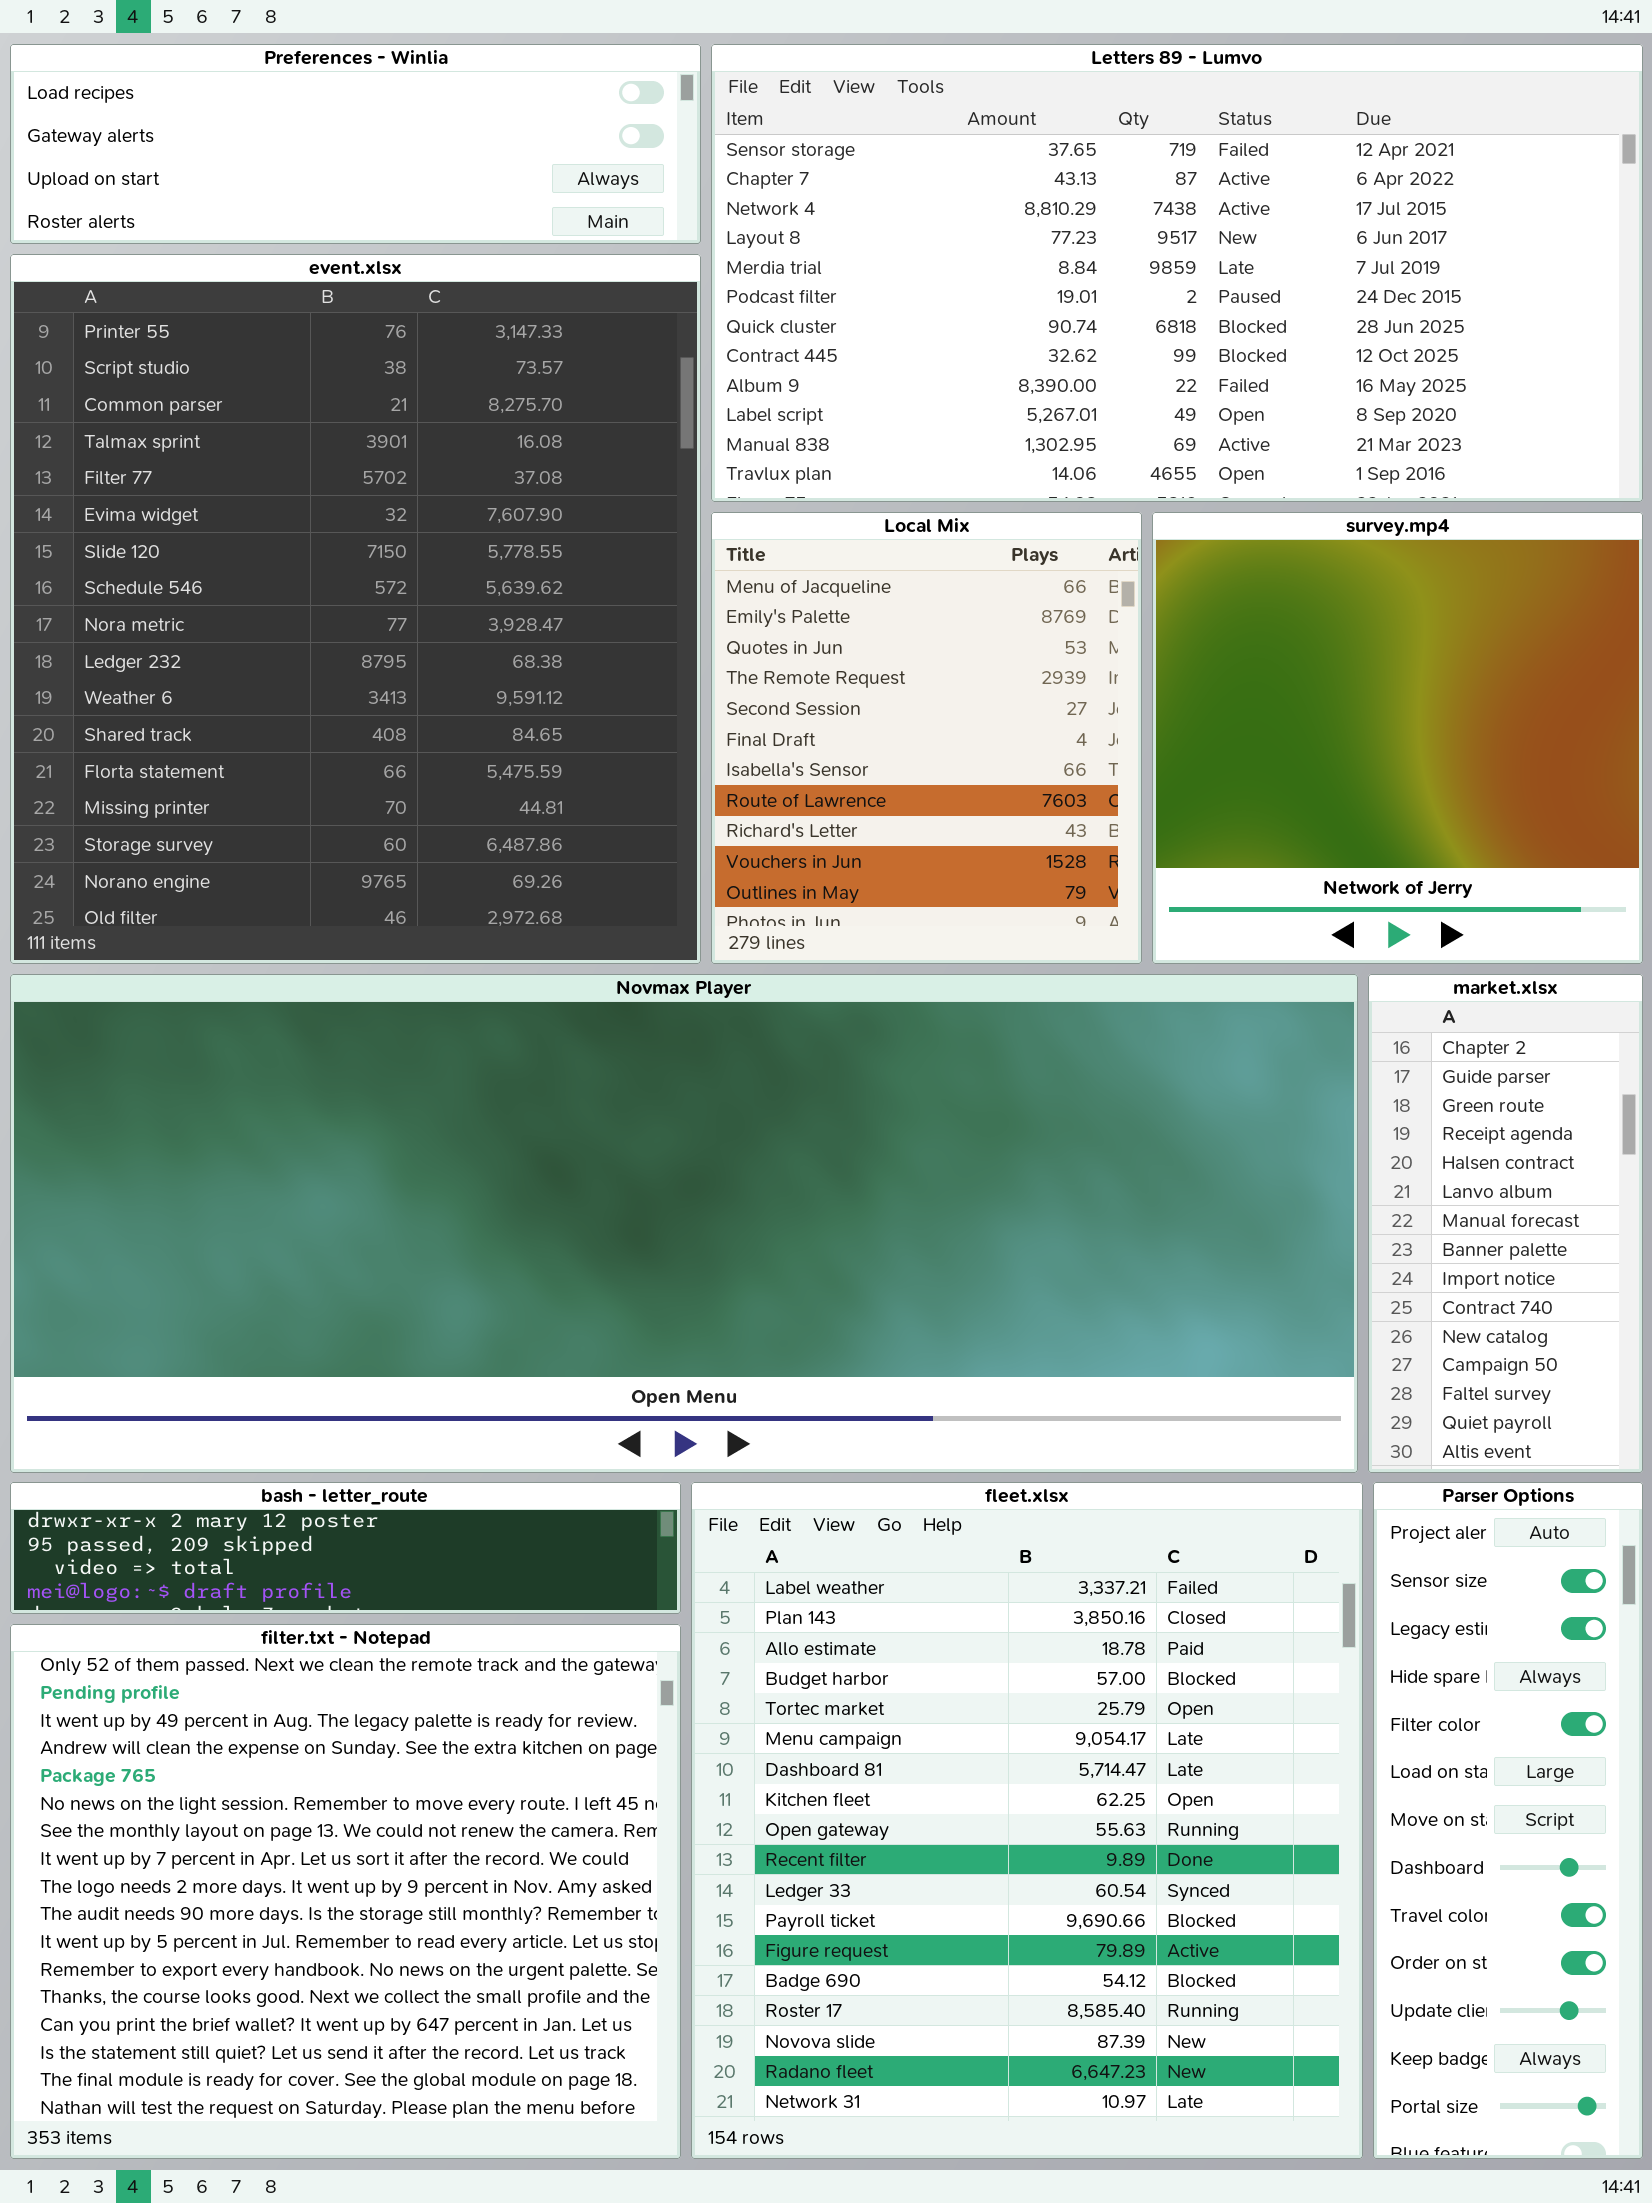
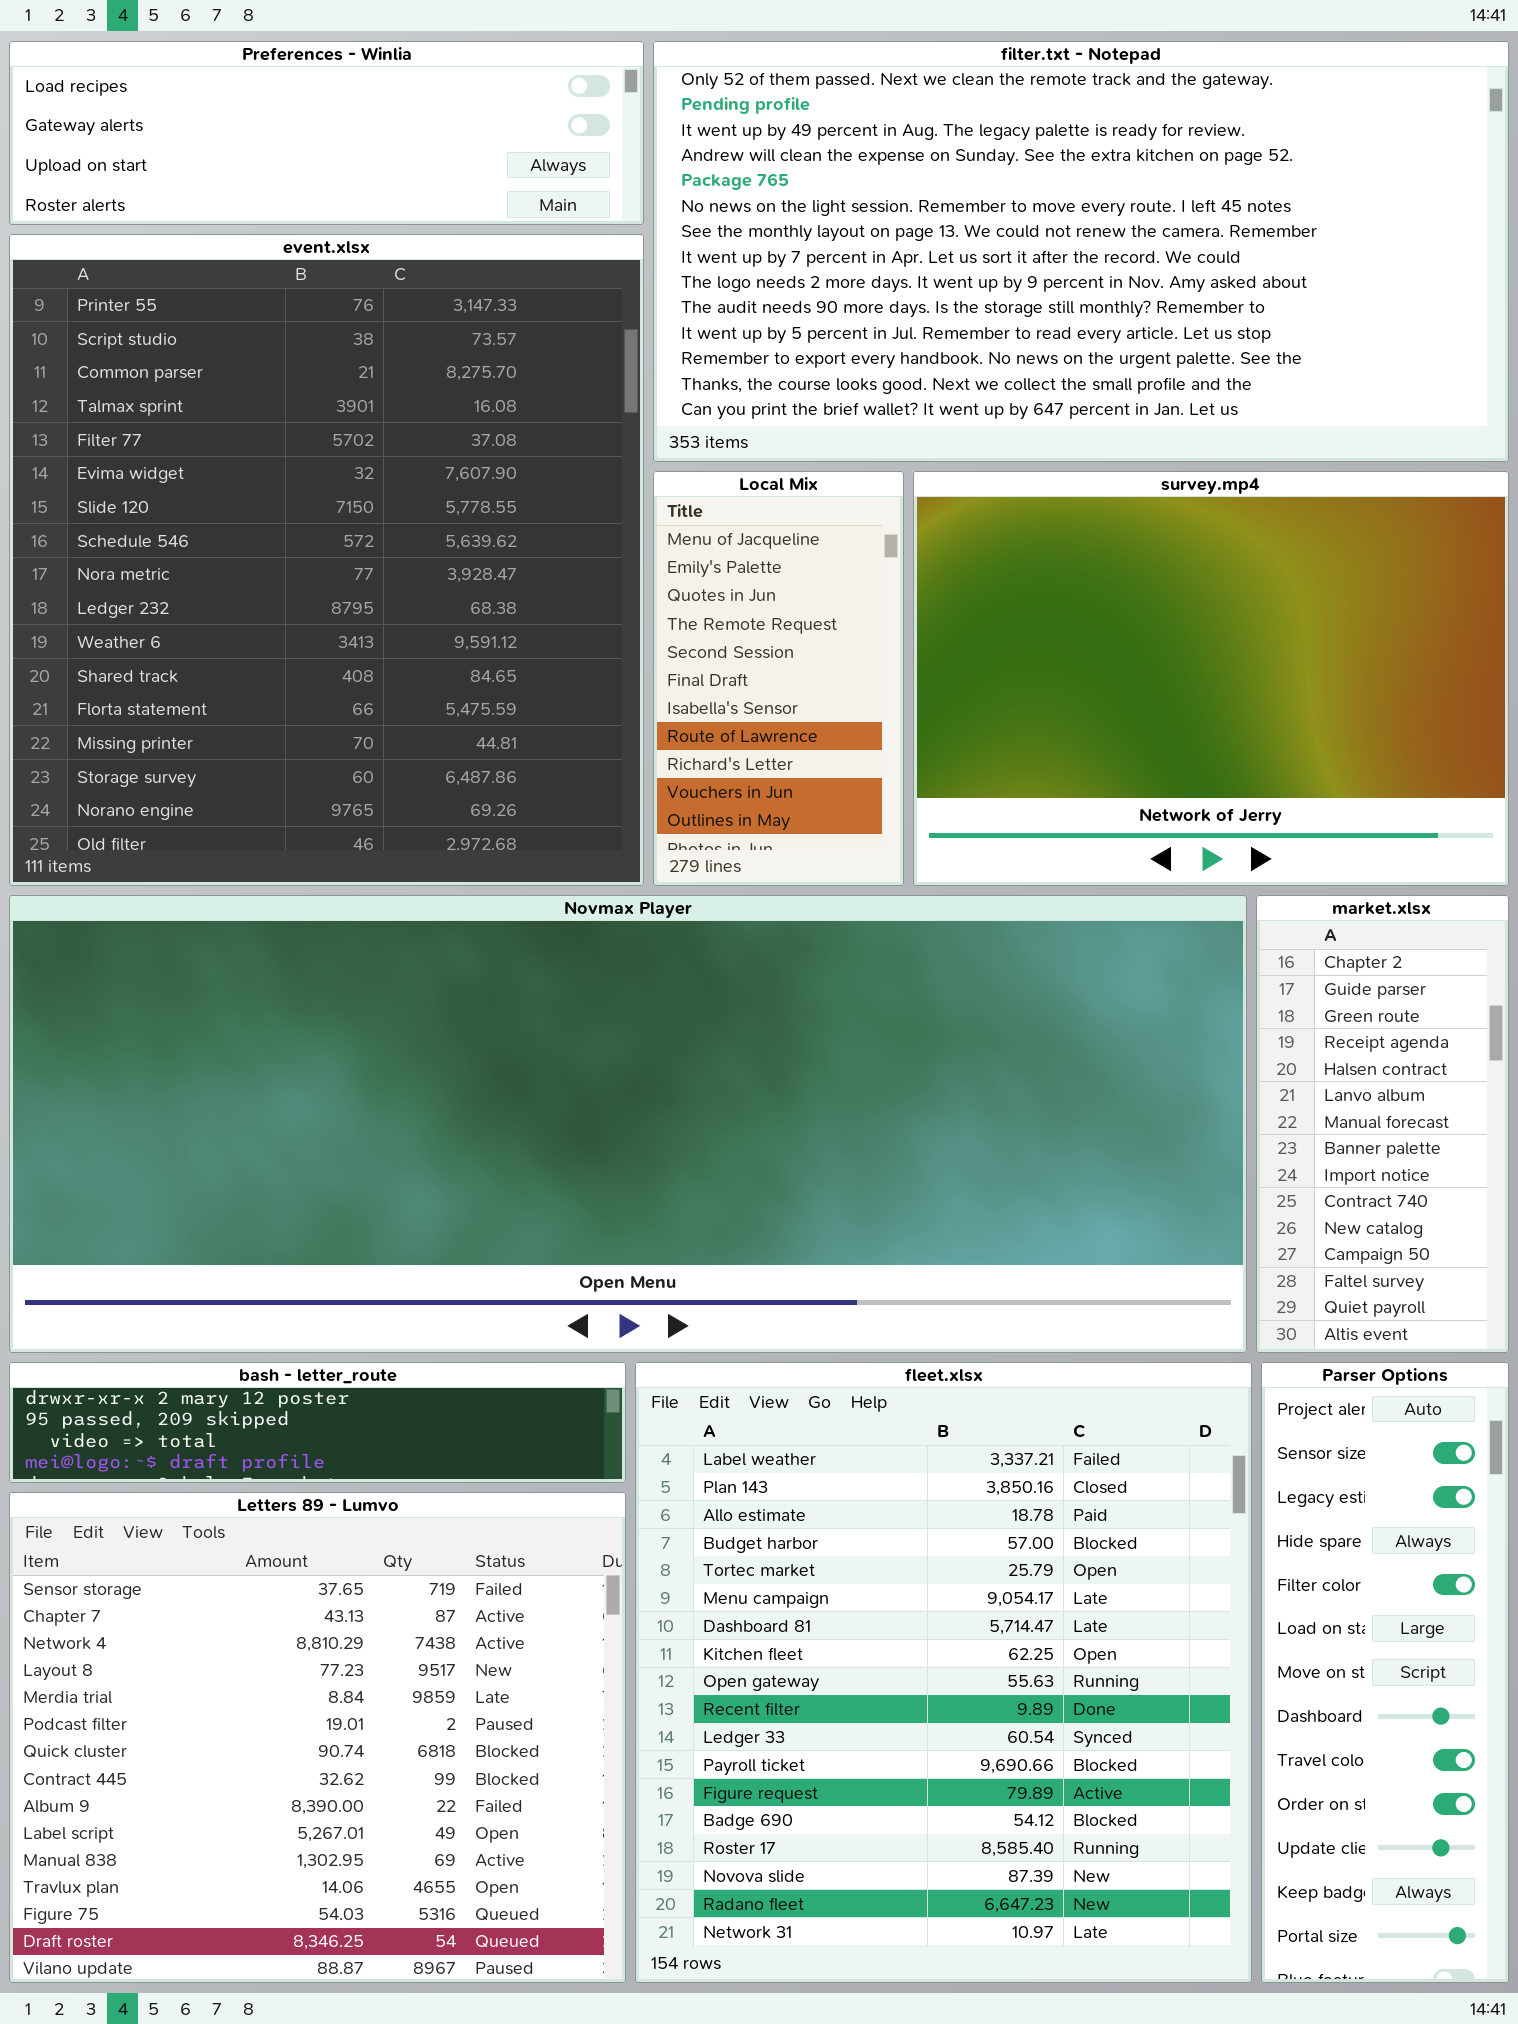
Letters 89 - Lumvo: [711,44,1643,502] -> [9,1492,626,1983], moved, resized
Local Mix: [711,512,1142,964] -> [653,471,904,886], resized
survey.mp4: [1152,512,1643,964] -> [913,471,1509,886], resized
filter.txt - Notepad: [10,1624,681,2159] -> [653,41,1509,462], moved, resized

